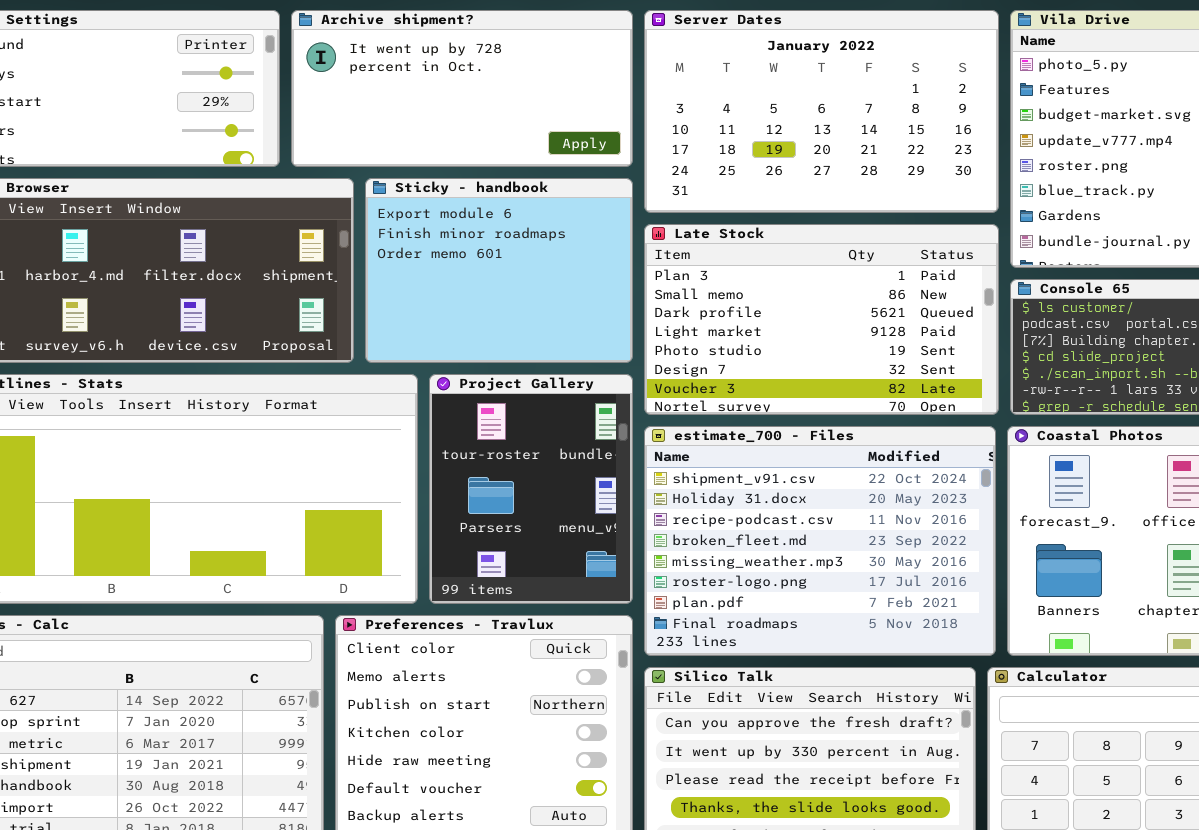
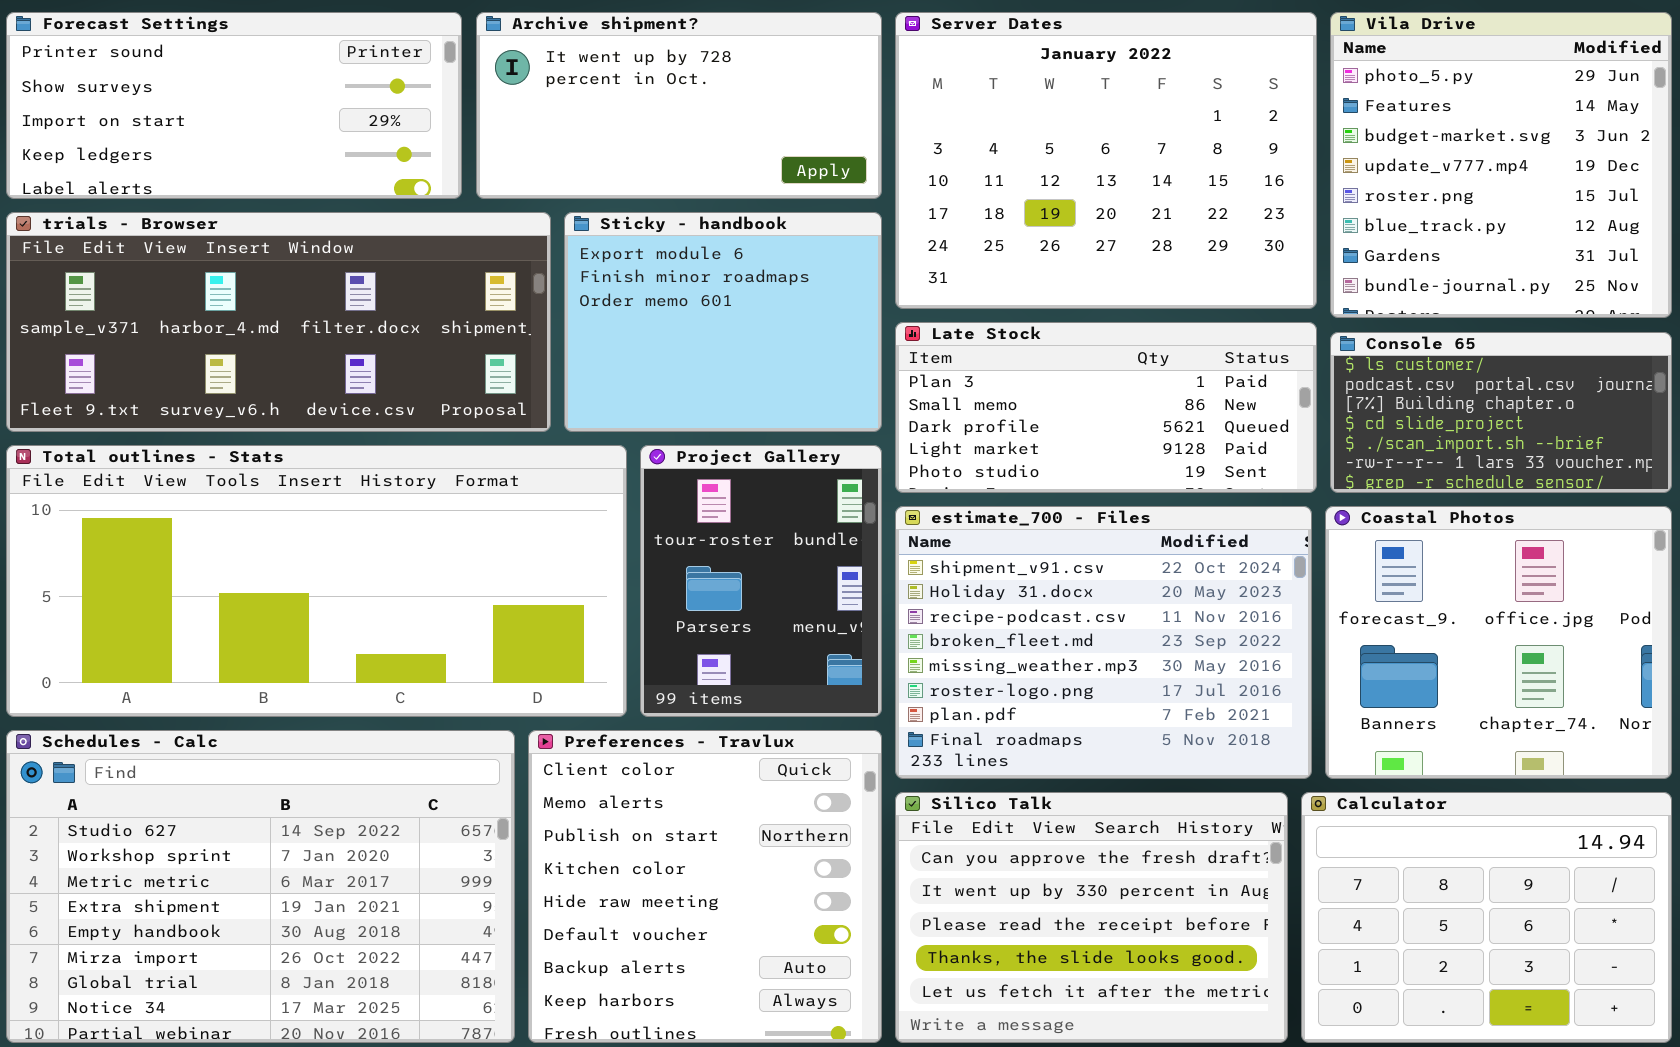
Server Dates: [644,10,999,213] -> [895,12,1317,309], resized
Late Stock: [644,224,999,415] -> [895,322,1317,493], resized

